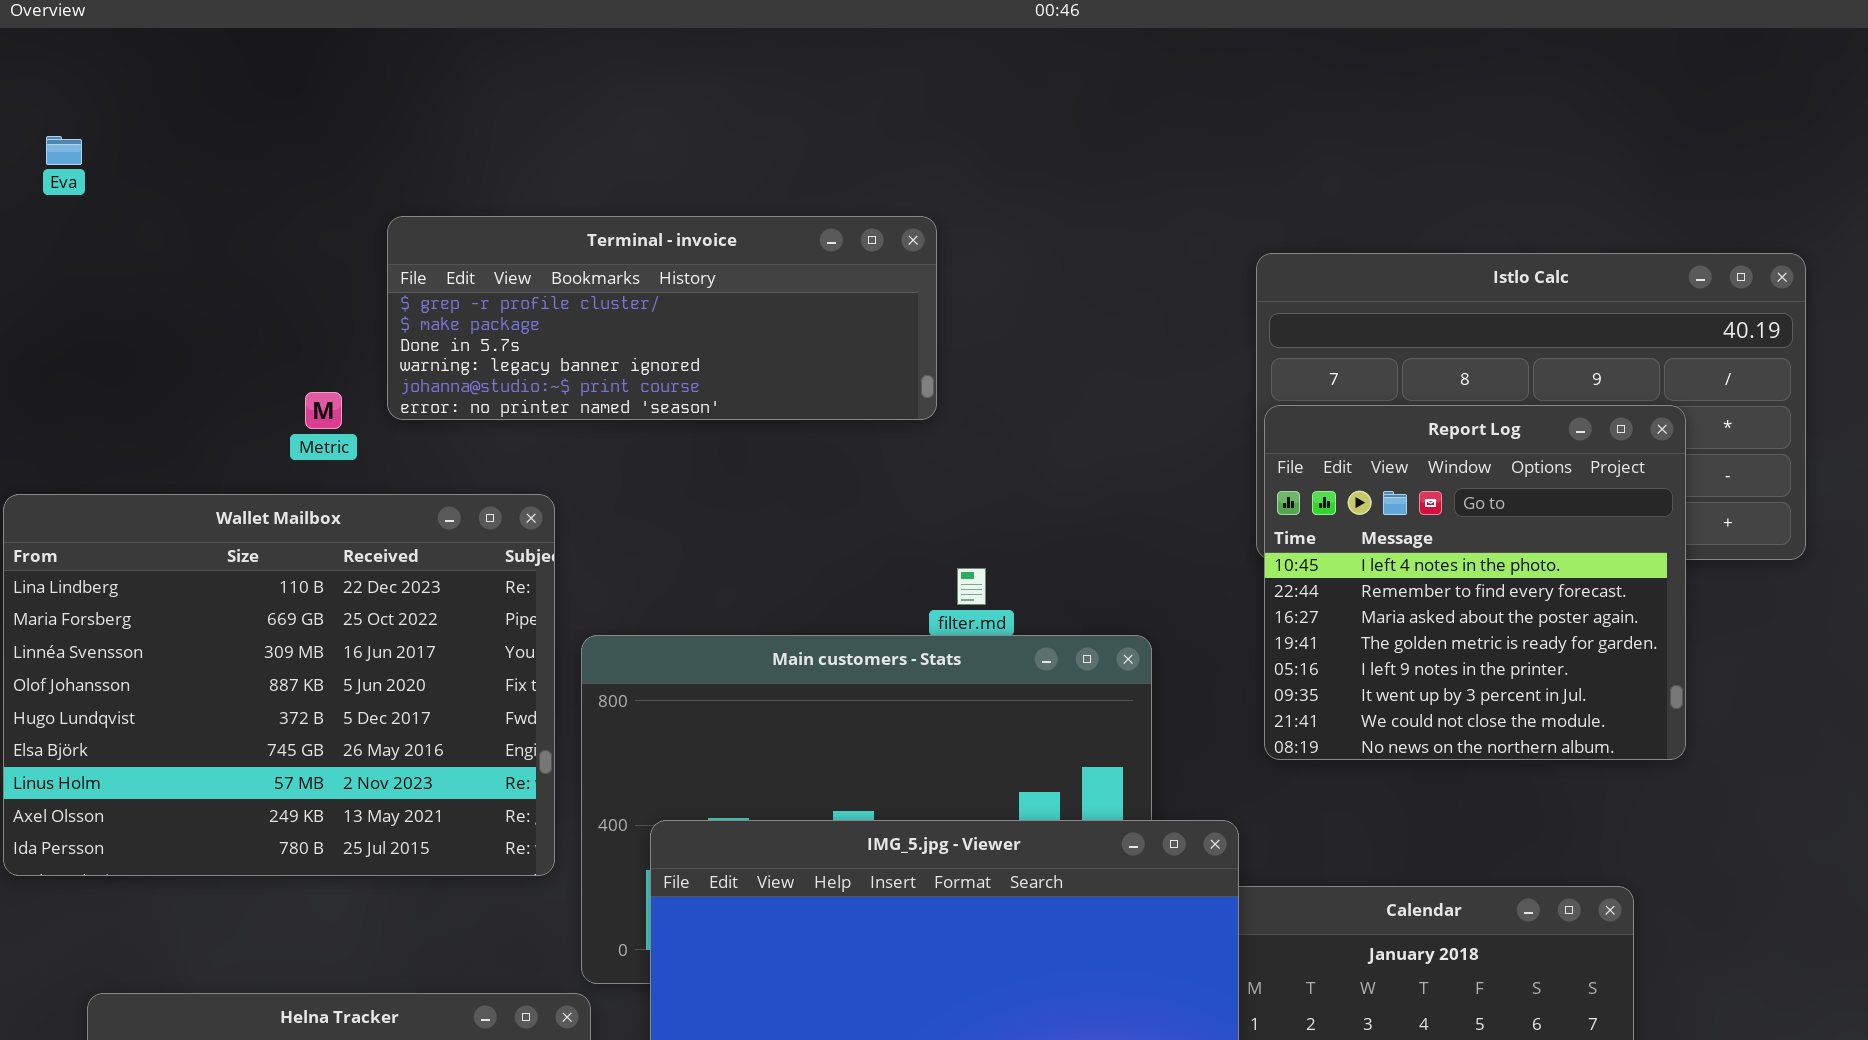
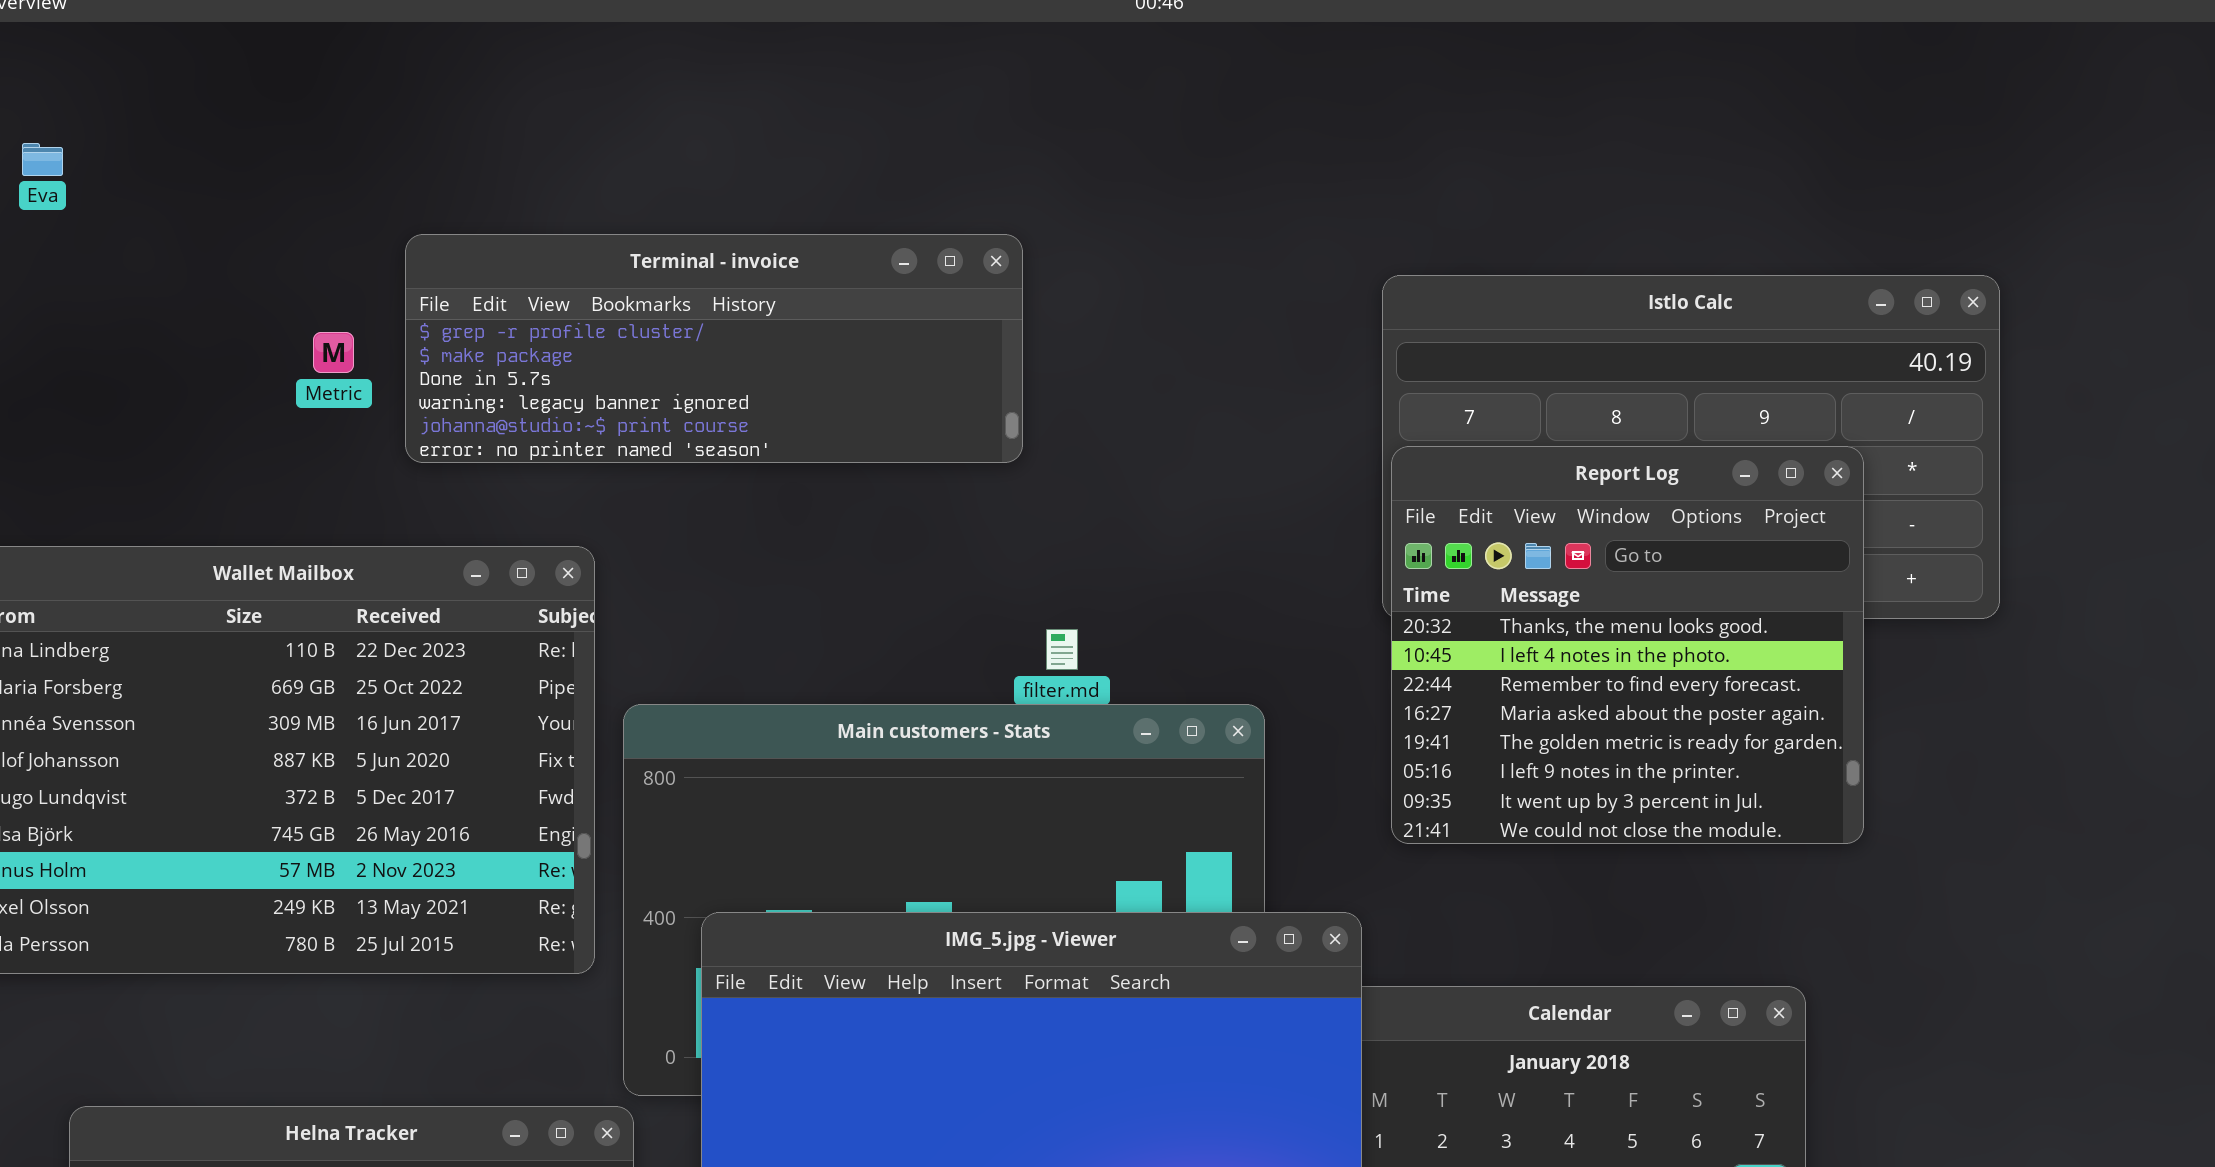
Metric: [305,392,342,429] -> [313,332,354,373], moved
Report Log: [1264,405,1686,760] -> [1391,446,1864,844], scrolled up 1 row

